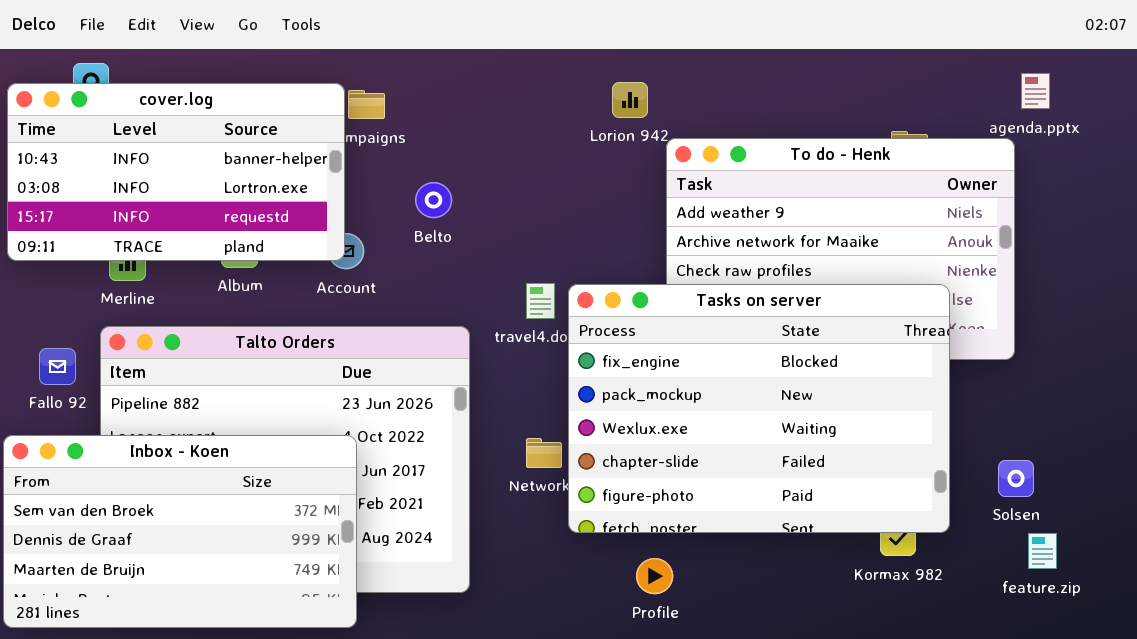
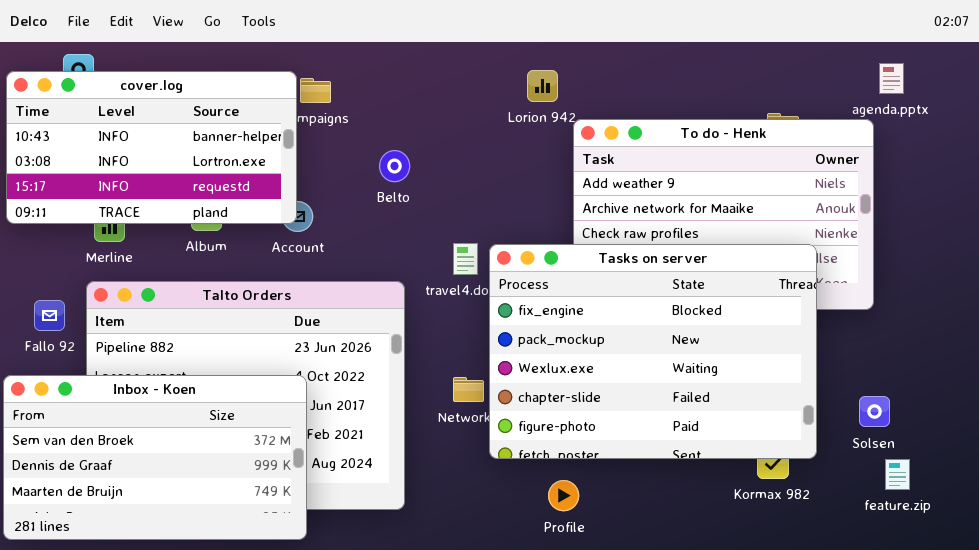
Belto: [415,182,452,218] -> [379,150,410,182], moved

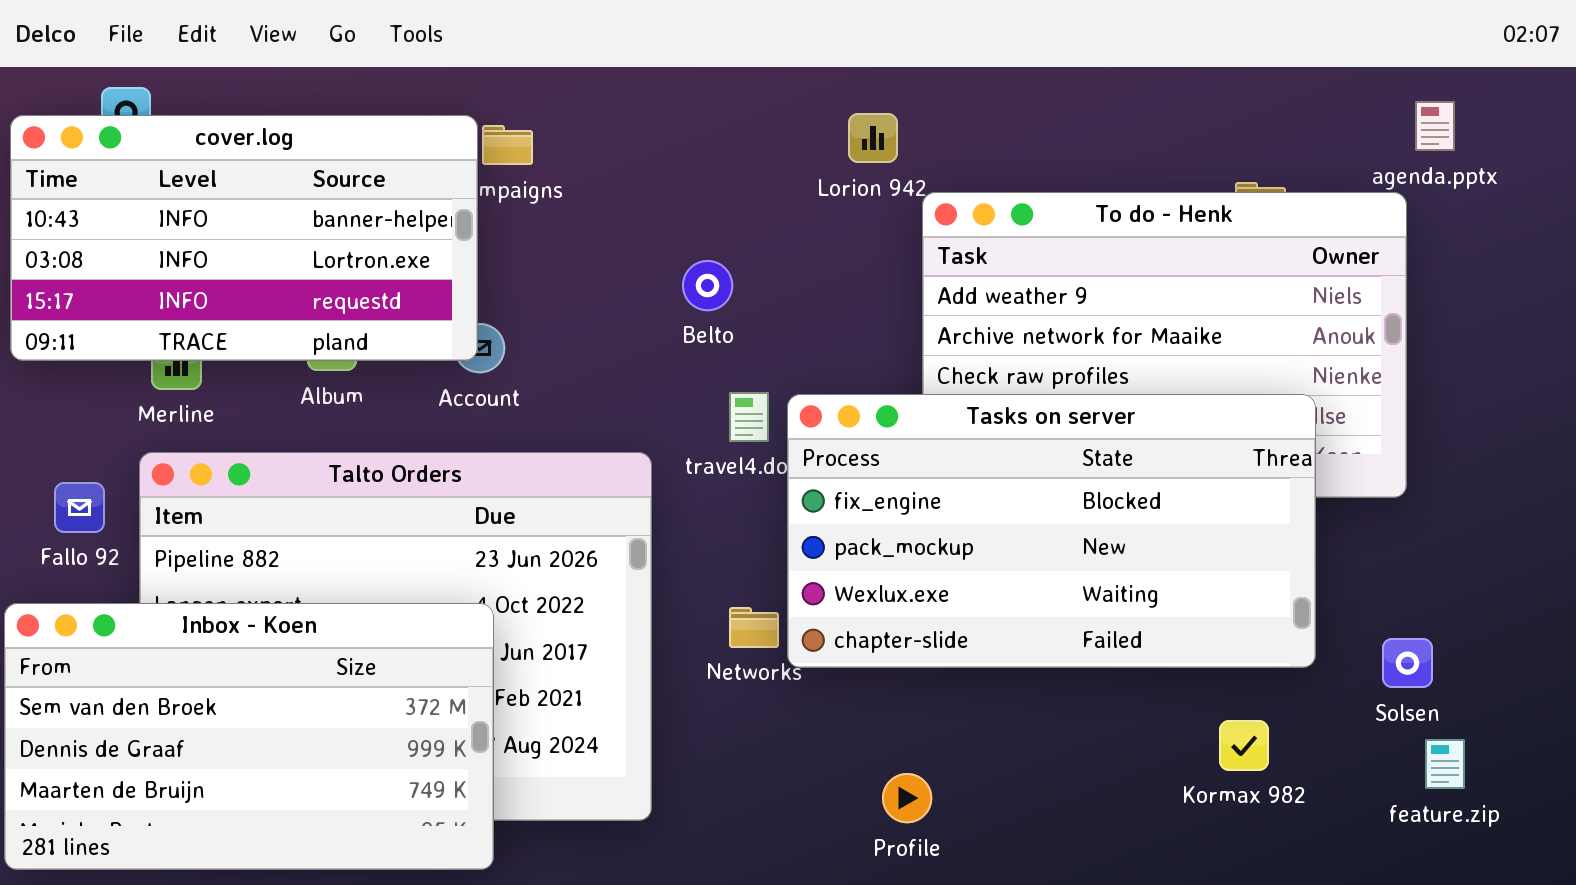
Belto: [379,150,410,182] -> [682,260,733,311], moved
Tasks on server: [489,244,817,459] -> [787,394,1316,668], resized

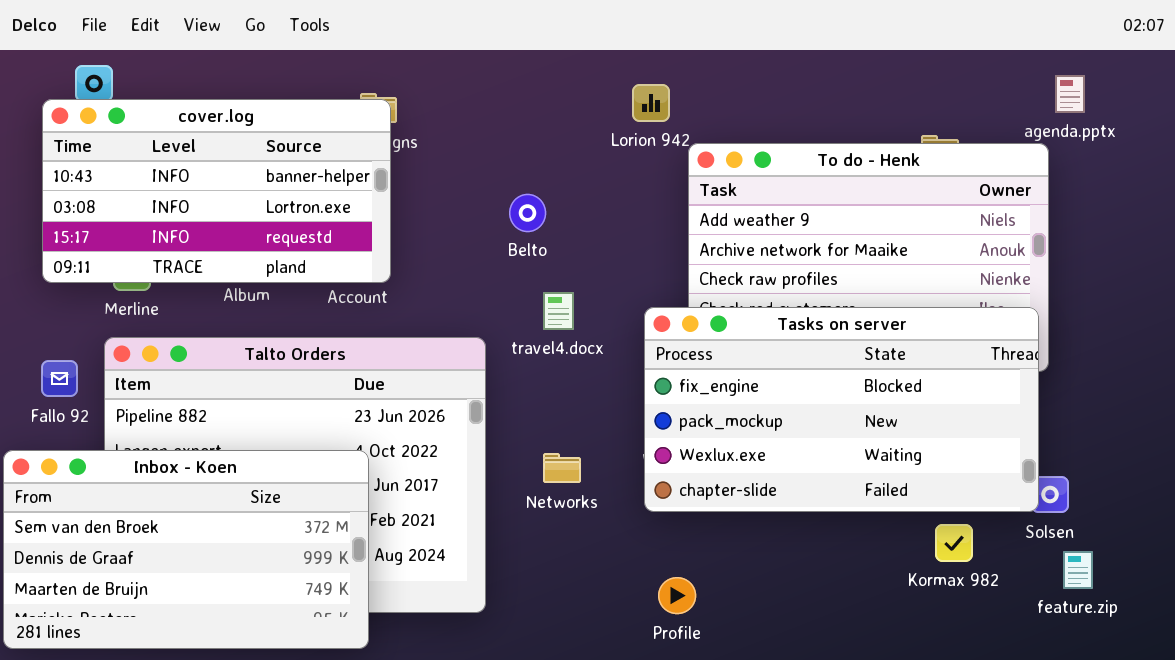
cover.log: [10,115,478,361] -> [42,99,391,283], moved
Tasks on server: [787,394,1316,668] -> [644,307,1039,512], moved
Kormax 982: [1219,720,1269,771] -> [935,524,973,562], moved

